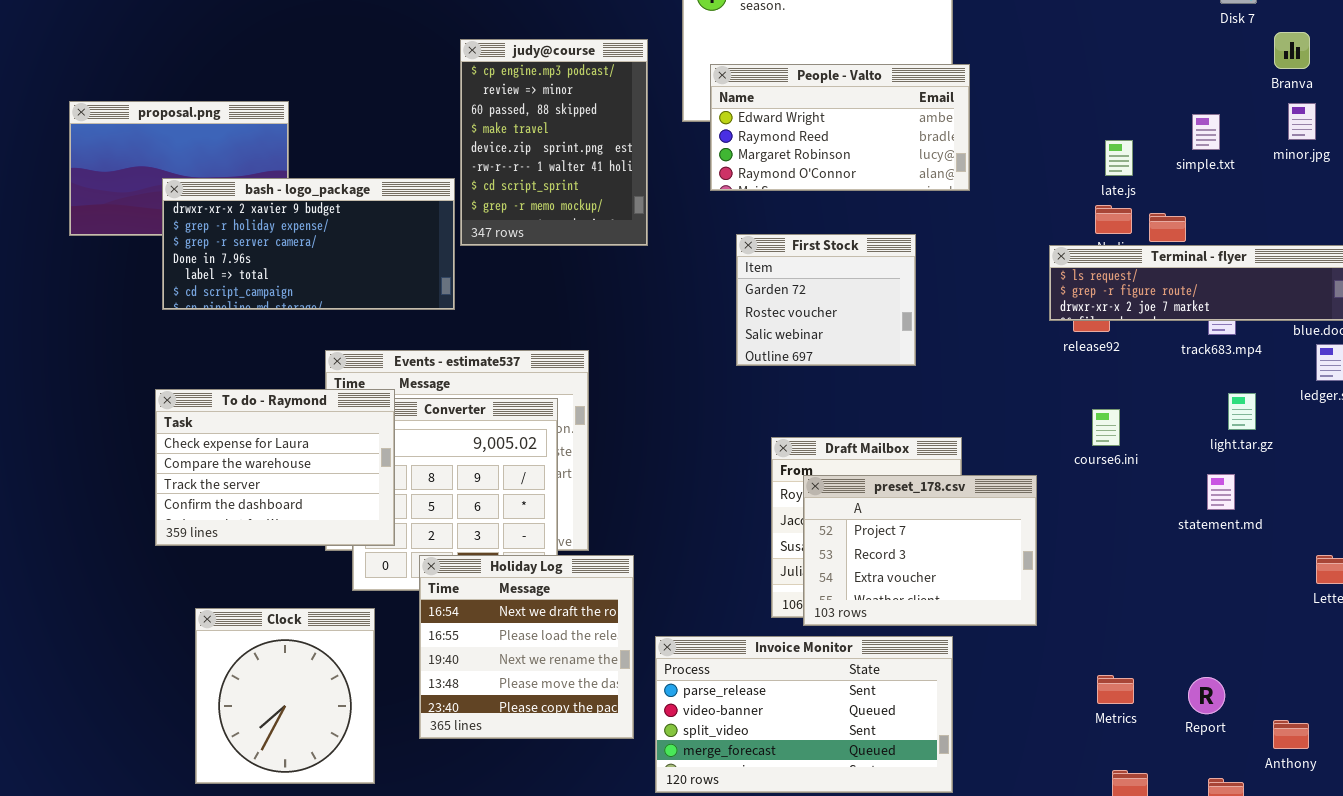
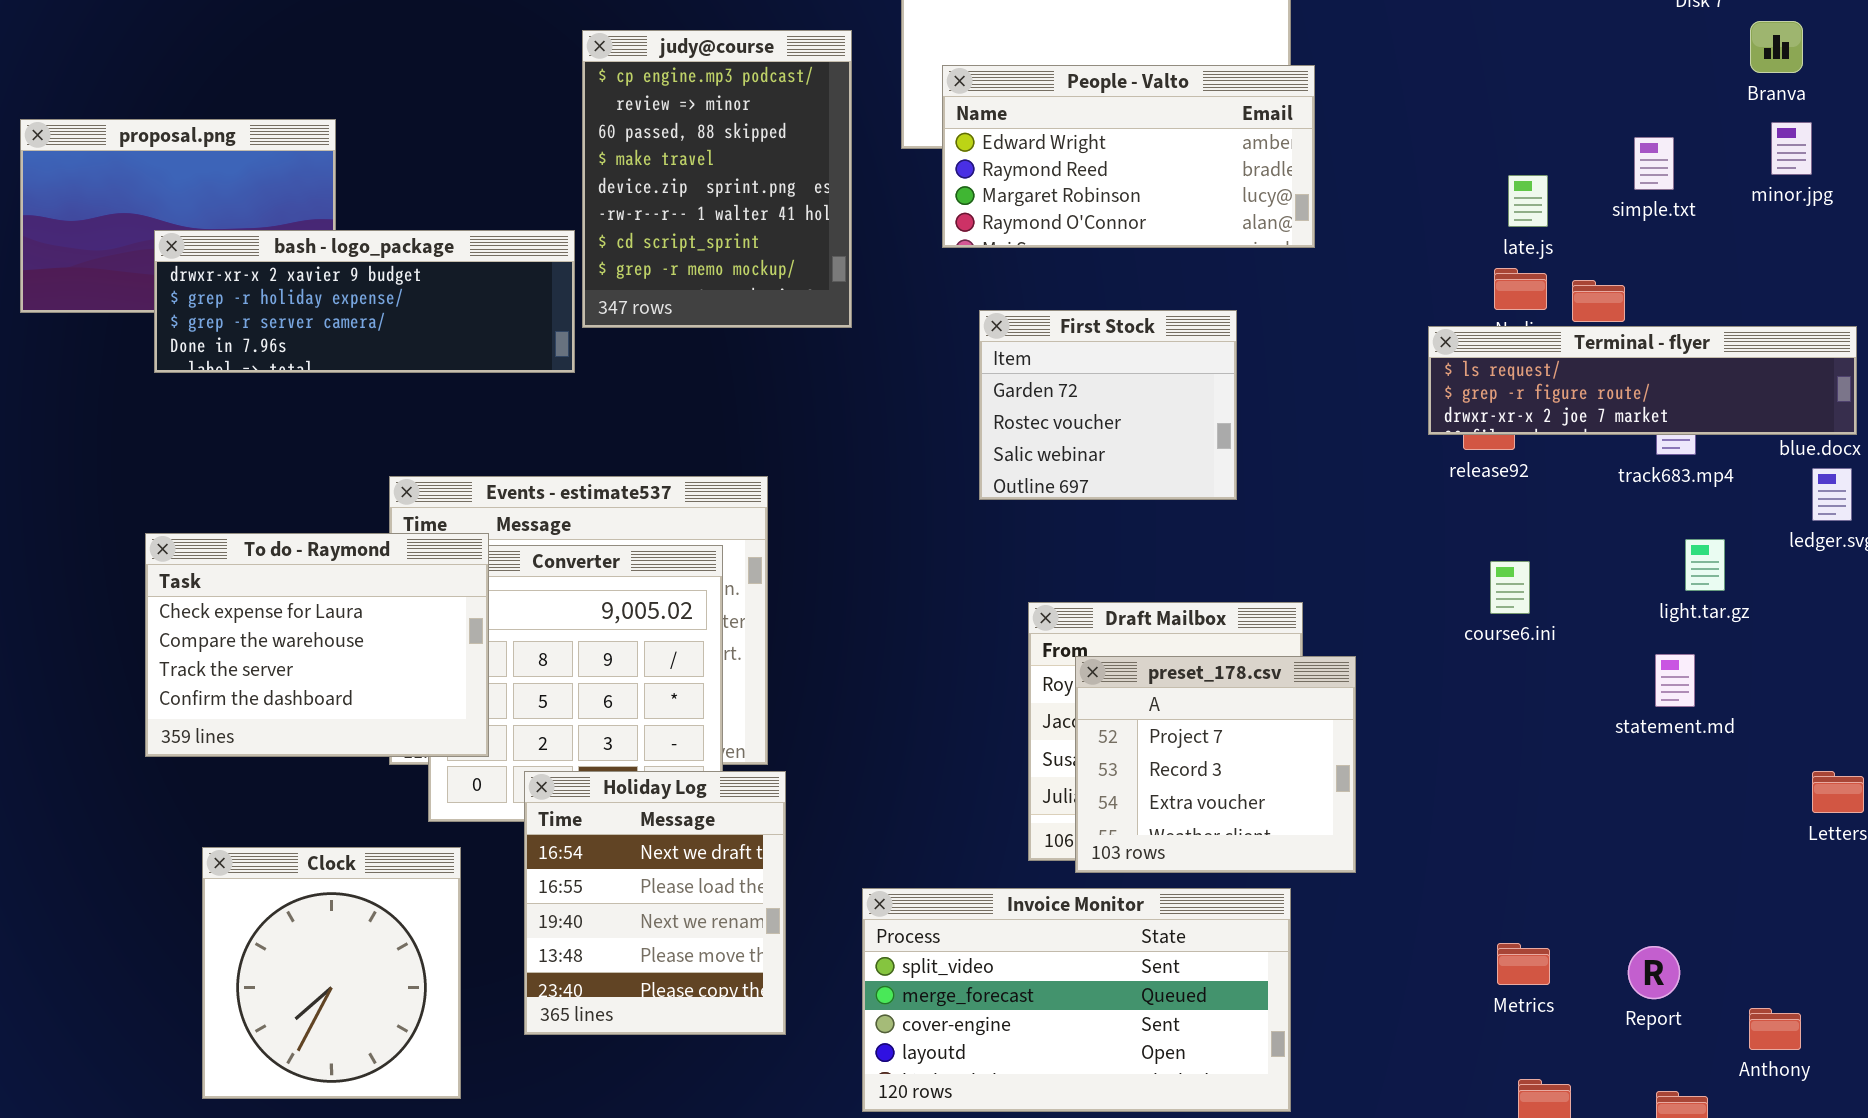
bash - logo_package: [162,178,455,310] -> [154,230,575,373], resized
preset_178.csv: [803,475,1037,626] -> [1075,656,1356,873], resized
Holiday Log: [419,555,634,739] -> [524,771,786,1035], resized
Invoice Monitor: [655,636,953,793] -> [862,888,1291,1112], scrolled down 2 rows

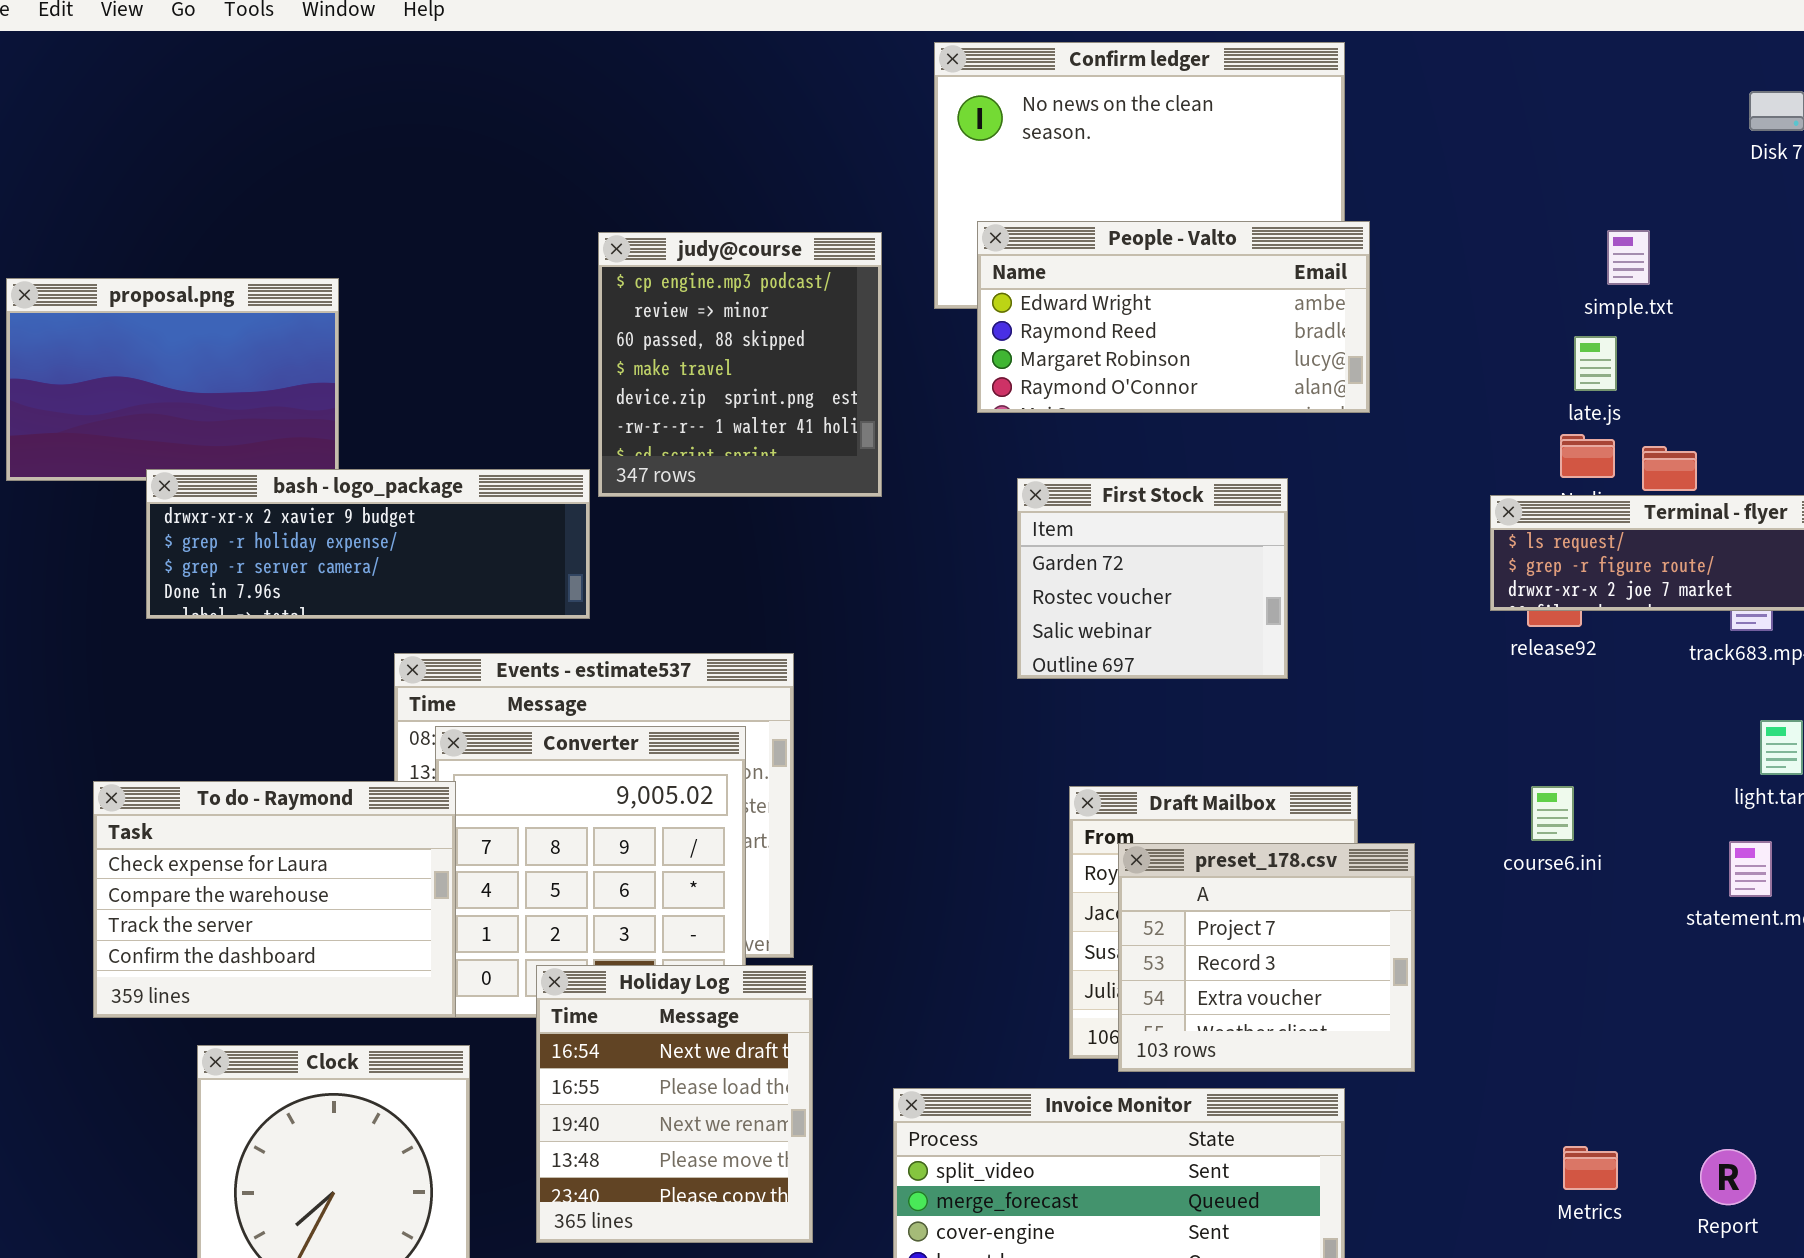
judy@course: [582,30,852,328] -> [598,232,882,497], resized
simple.txt: [1634,137,1674,190] -> [1607,230,1650,285], moved
bash - logo_package: [154,230,575,373] -> [146,469,590,619], moved
To do - Raymond: [145,533,489,757] -> [93,781,456,1018], moved
course6.ini: [1490,561,1530,614] -> [1531,786,1574,841], moved

